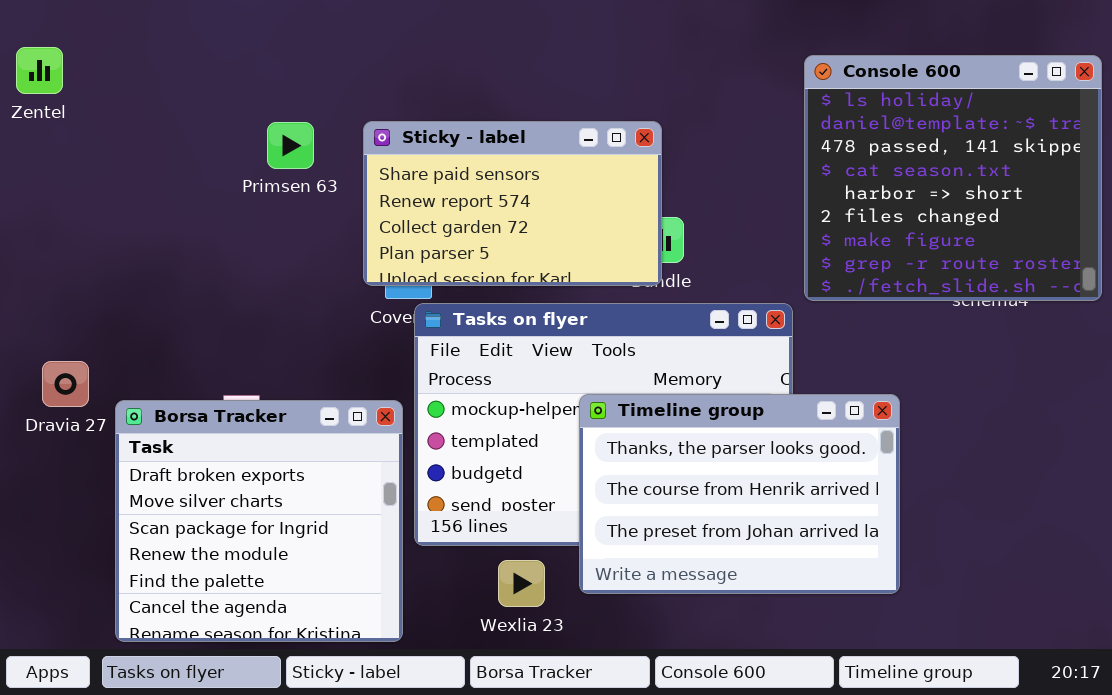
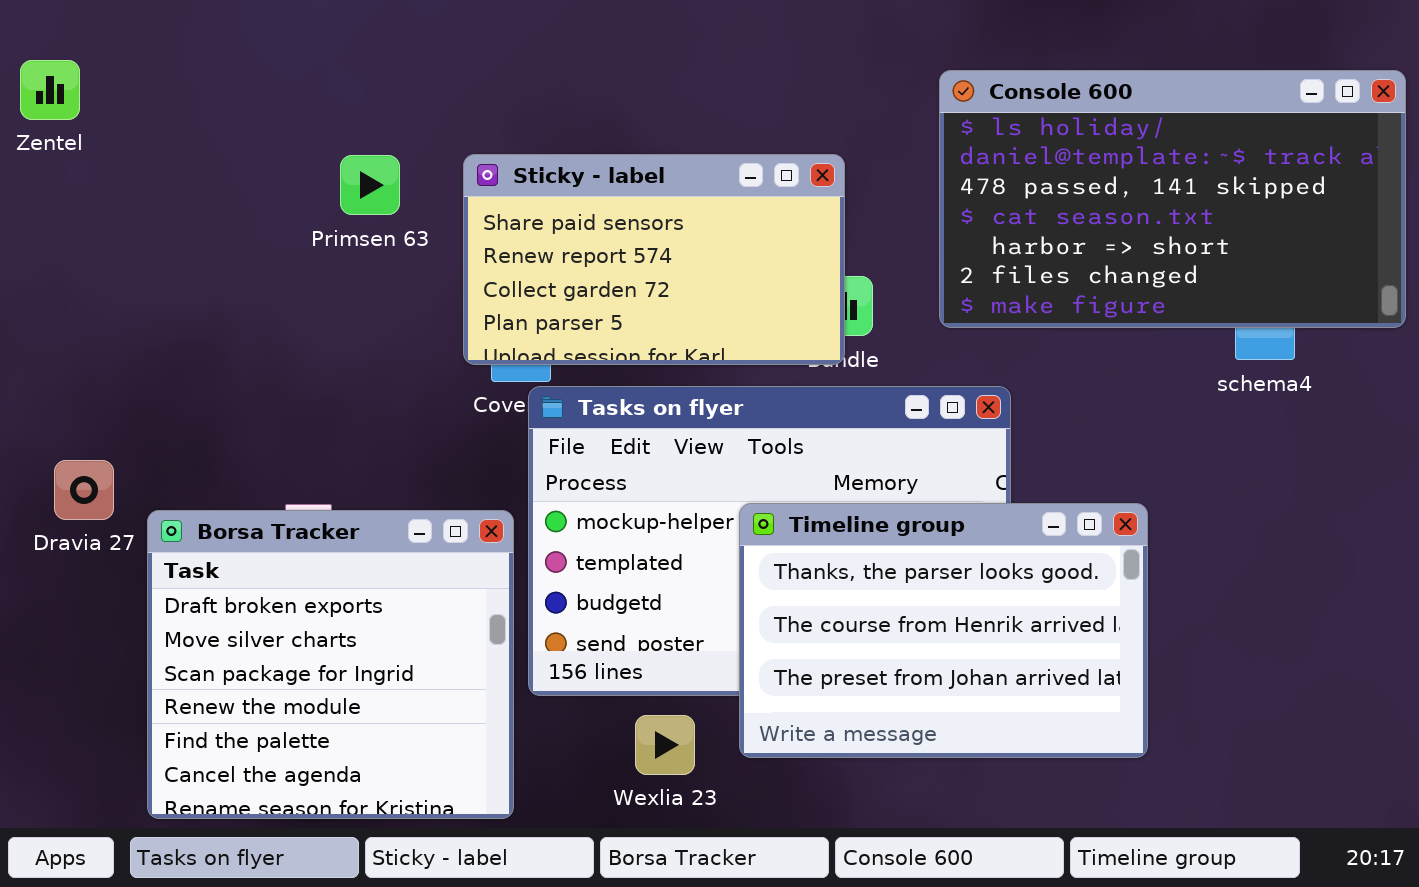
Console 600: [804,55,1102,301] -> [939,70,1406,328], resized

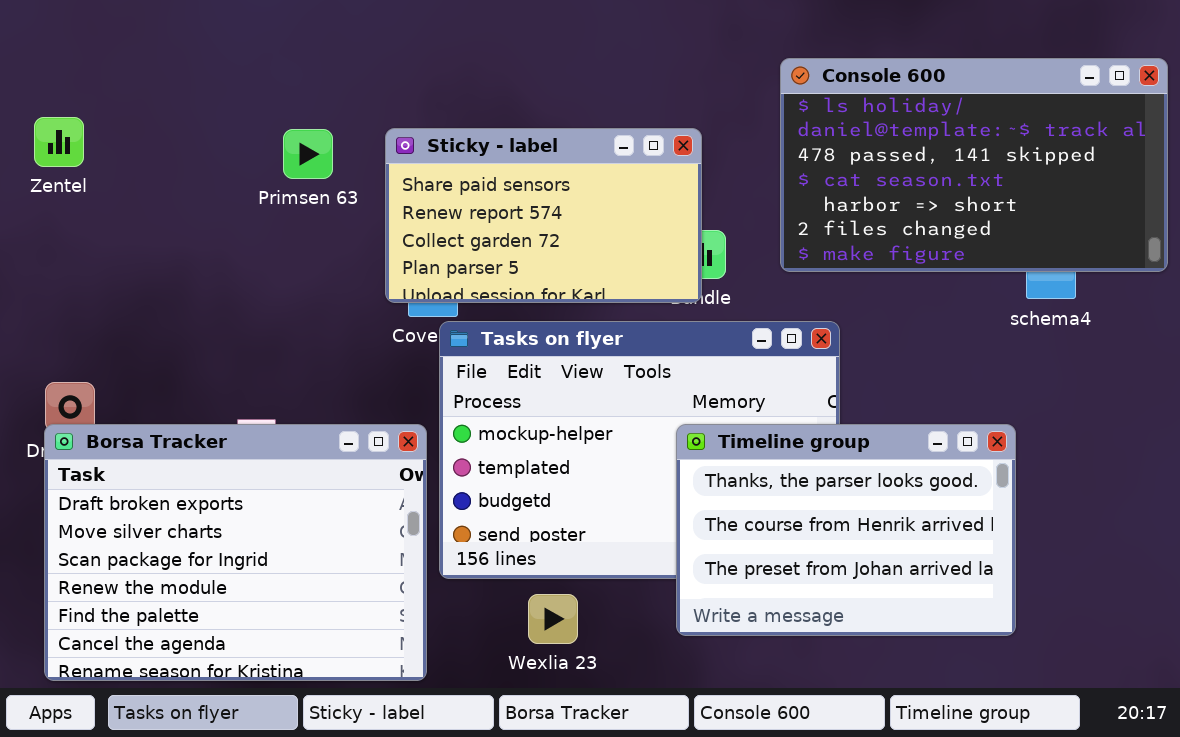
Zentel: [20,60,80,120] -> [34,117,84,167], moved
Timeline group: [739,503,1148,758] -> [676,424,1016,636], moved
Borsa Tracker: [147,510,514,819] -> [44,424,427,681], resized

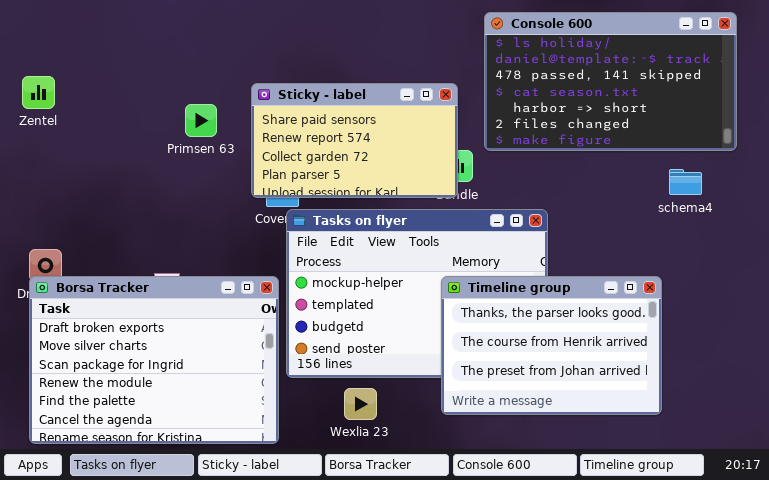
Console 600: [780,58,1168,272] -> [484,12,737,151], moved
Primsen 63: [283,129,333,179] -> [185,104,217,137], moved

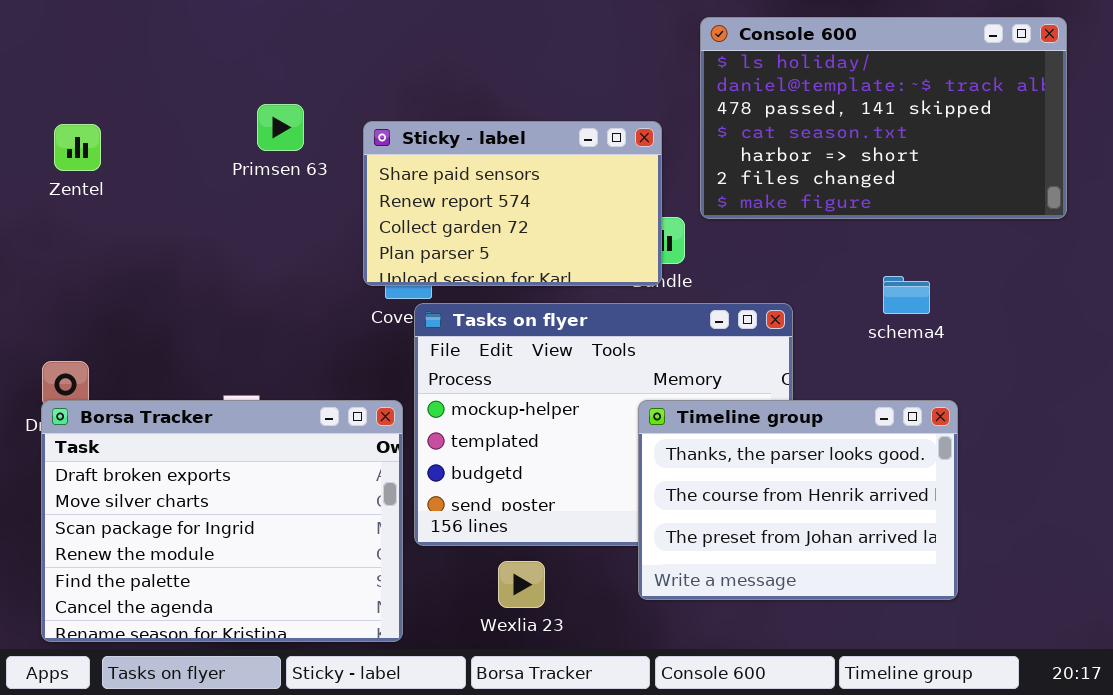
Zentel: [22,76,55,109] -> [54,124,101,171], moved
Primsen 63: [185,104,217,137] -> [257,104,304,151], moved
schema4: [669,169,702,195] -> [883,276,930,314], moved

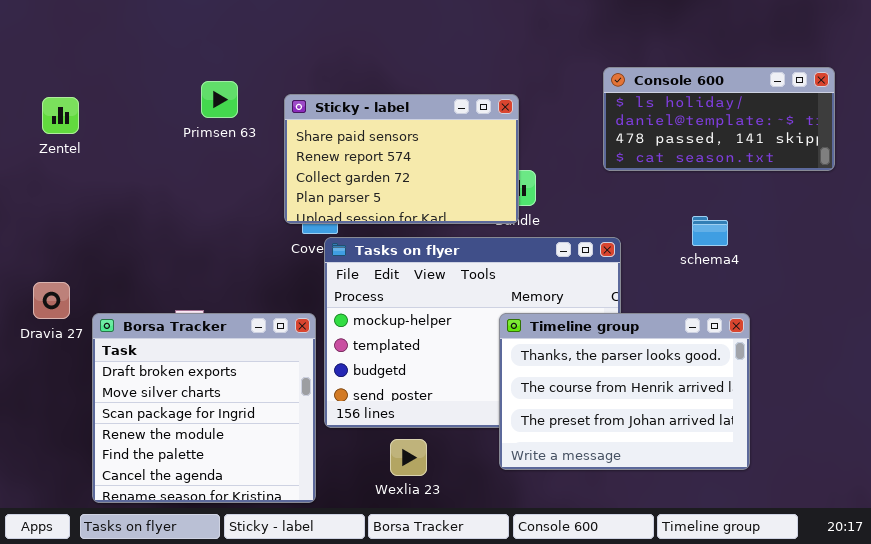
Console 600: [700,17,1067,219] -> [603,67,835,171], resized
Borsa Tracker: [41,400,403,642] -> [92,313,316,503], resized

